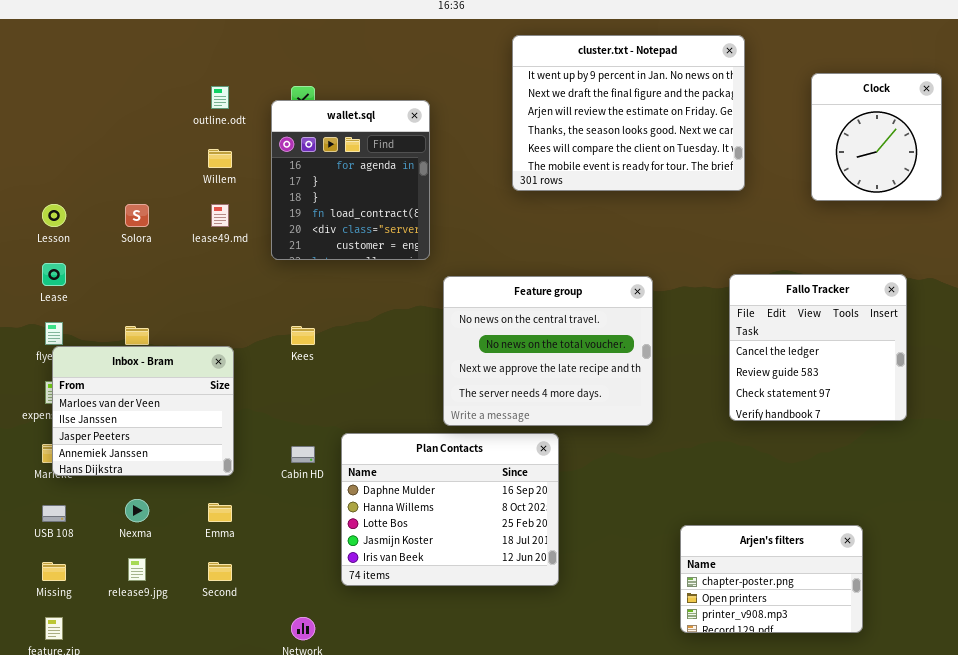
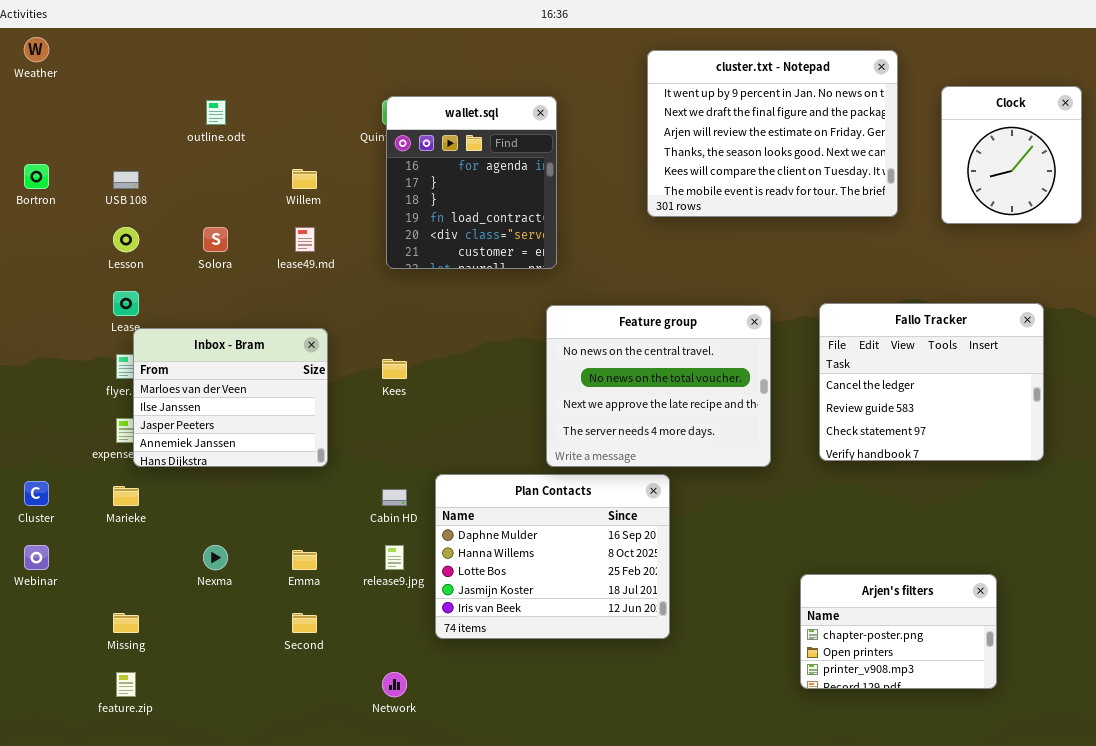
cluster.txt - Notepad: [512,35,745,191] -> [647,50,898,217], moved
outline.odt: [211,86,229,109] -> [206,100,226,125], moved
wallet.sql: [271,100,430,260] -> [386,96,557,269], moved
Fallo Tracker: [729,274,907,421] -> [819,303,1044,461], resized
Inbox - Bram: [52,346,234,476] -> [133,328,328,467], moved
USB 108: [42,505,66,522] -> [113,171,139,189], moved
release9.jpg: [128,558,146,581] -> [385,545,404,570], moved

